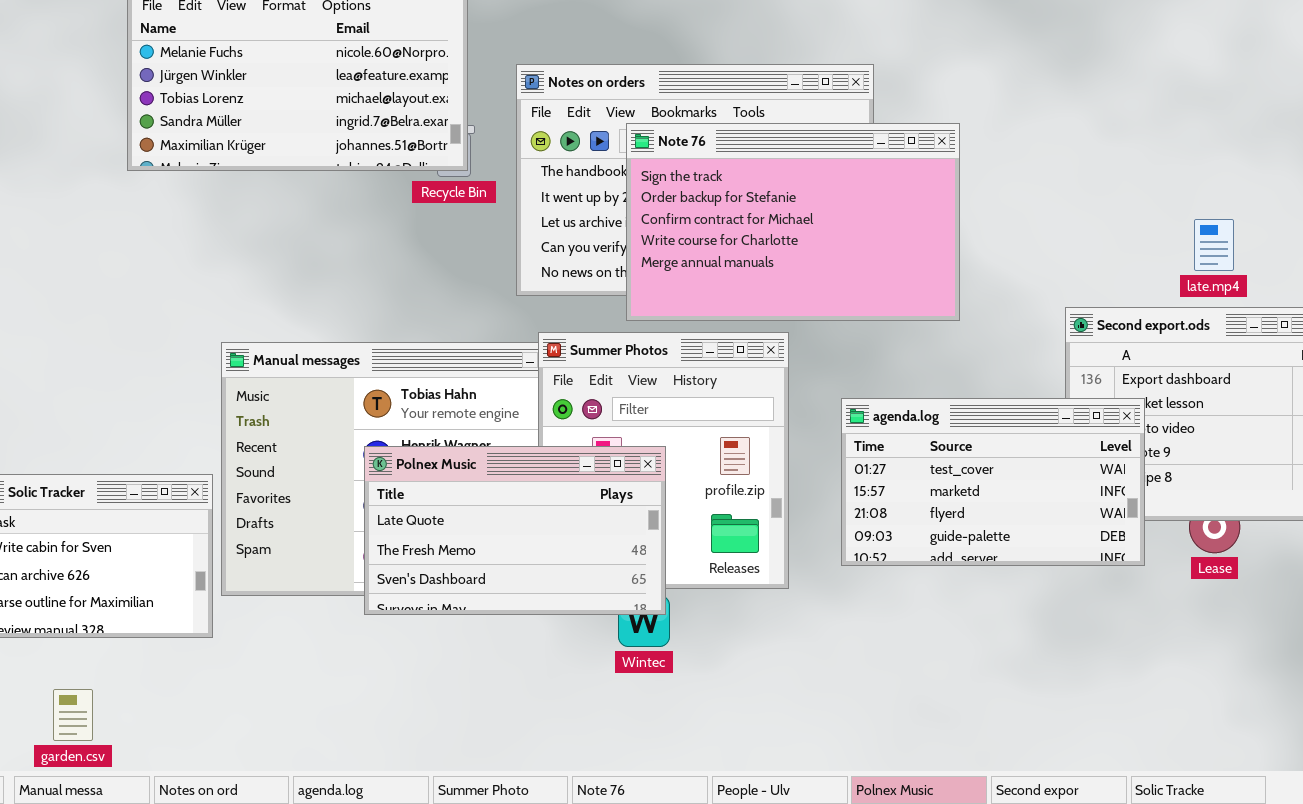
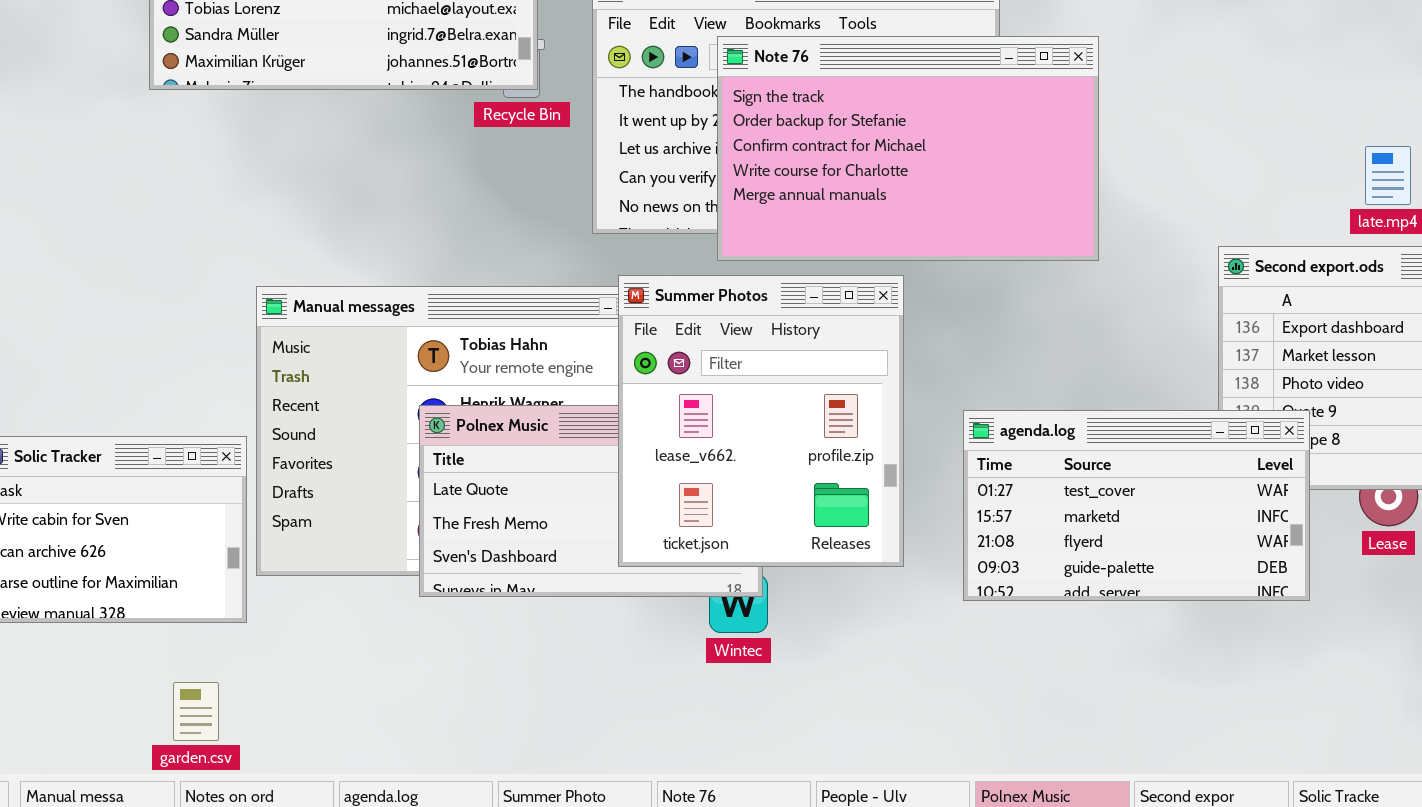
Summer Photos: [538,332,789,589] -> [618,275,904,567], raised
agenda.log: [841,398,1145,566] -> [963,410,1310,601], moved
garden.csv: [53,689,93,741] -> [173,682,219,741], moved

